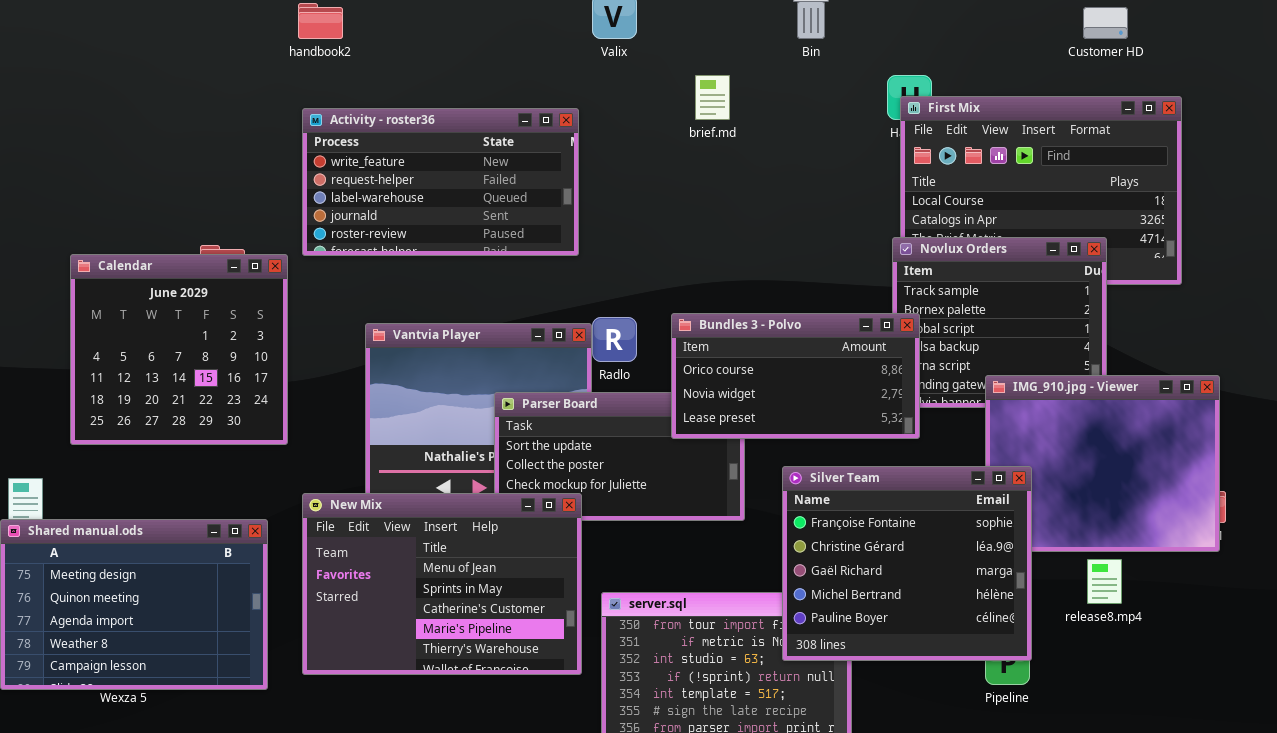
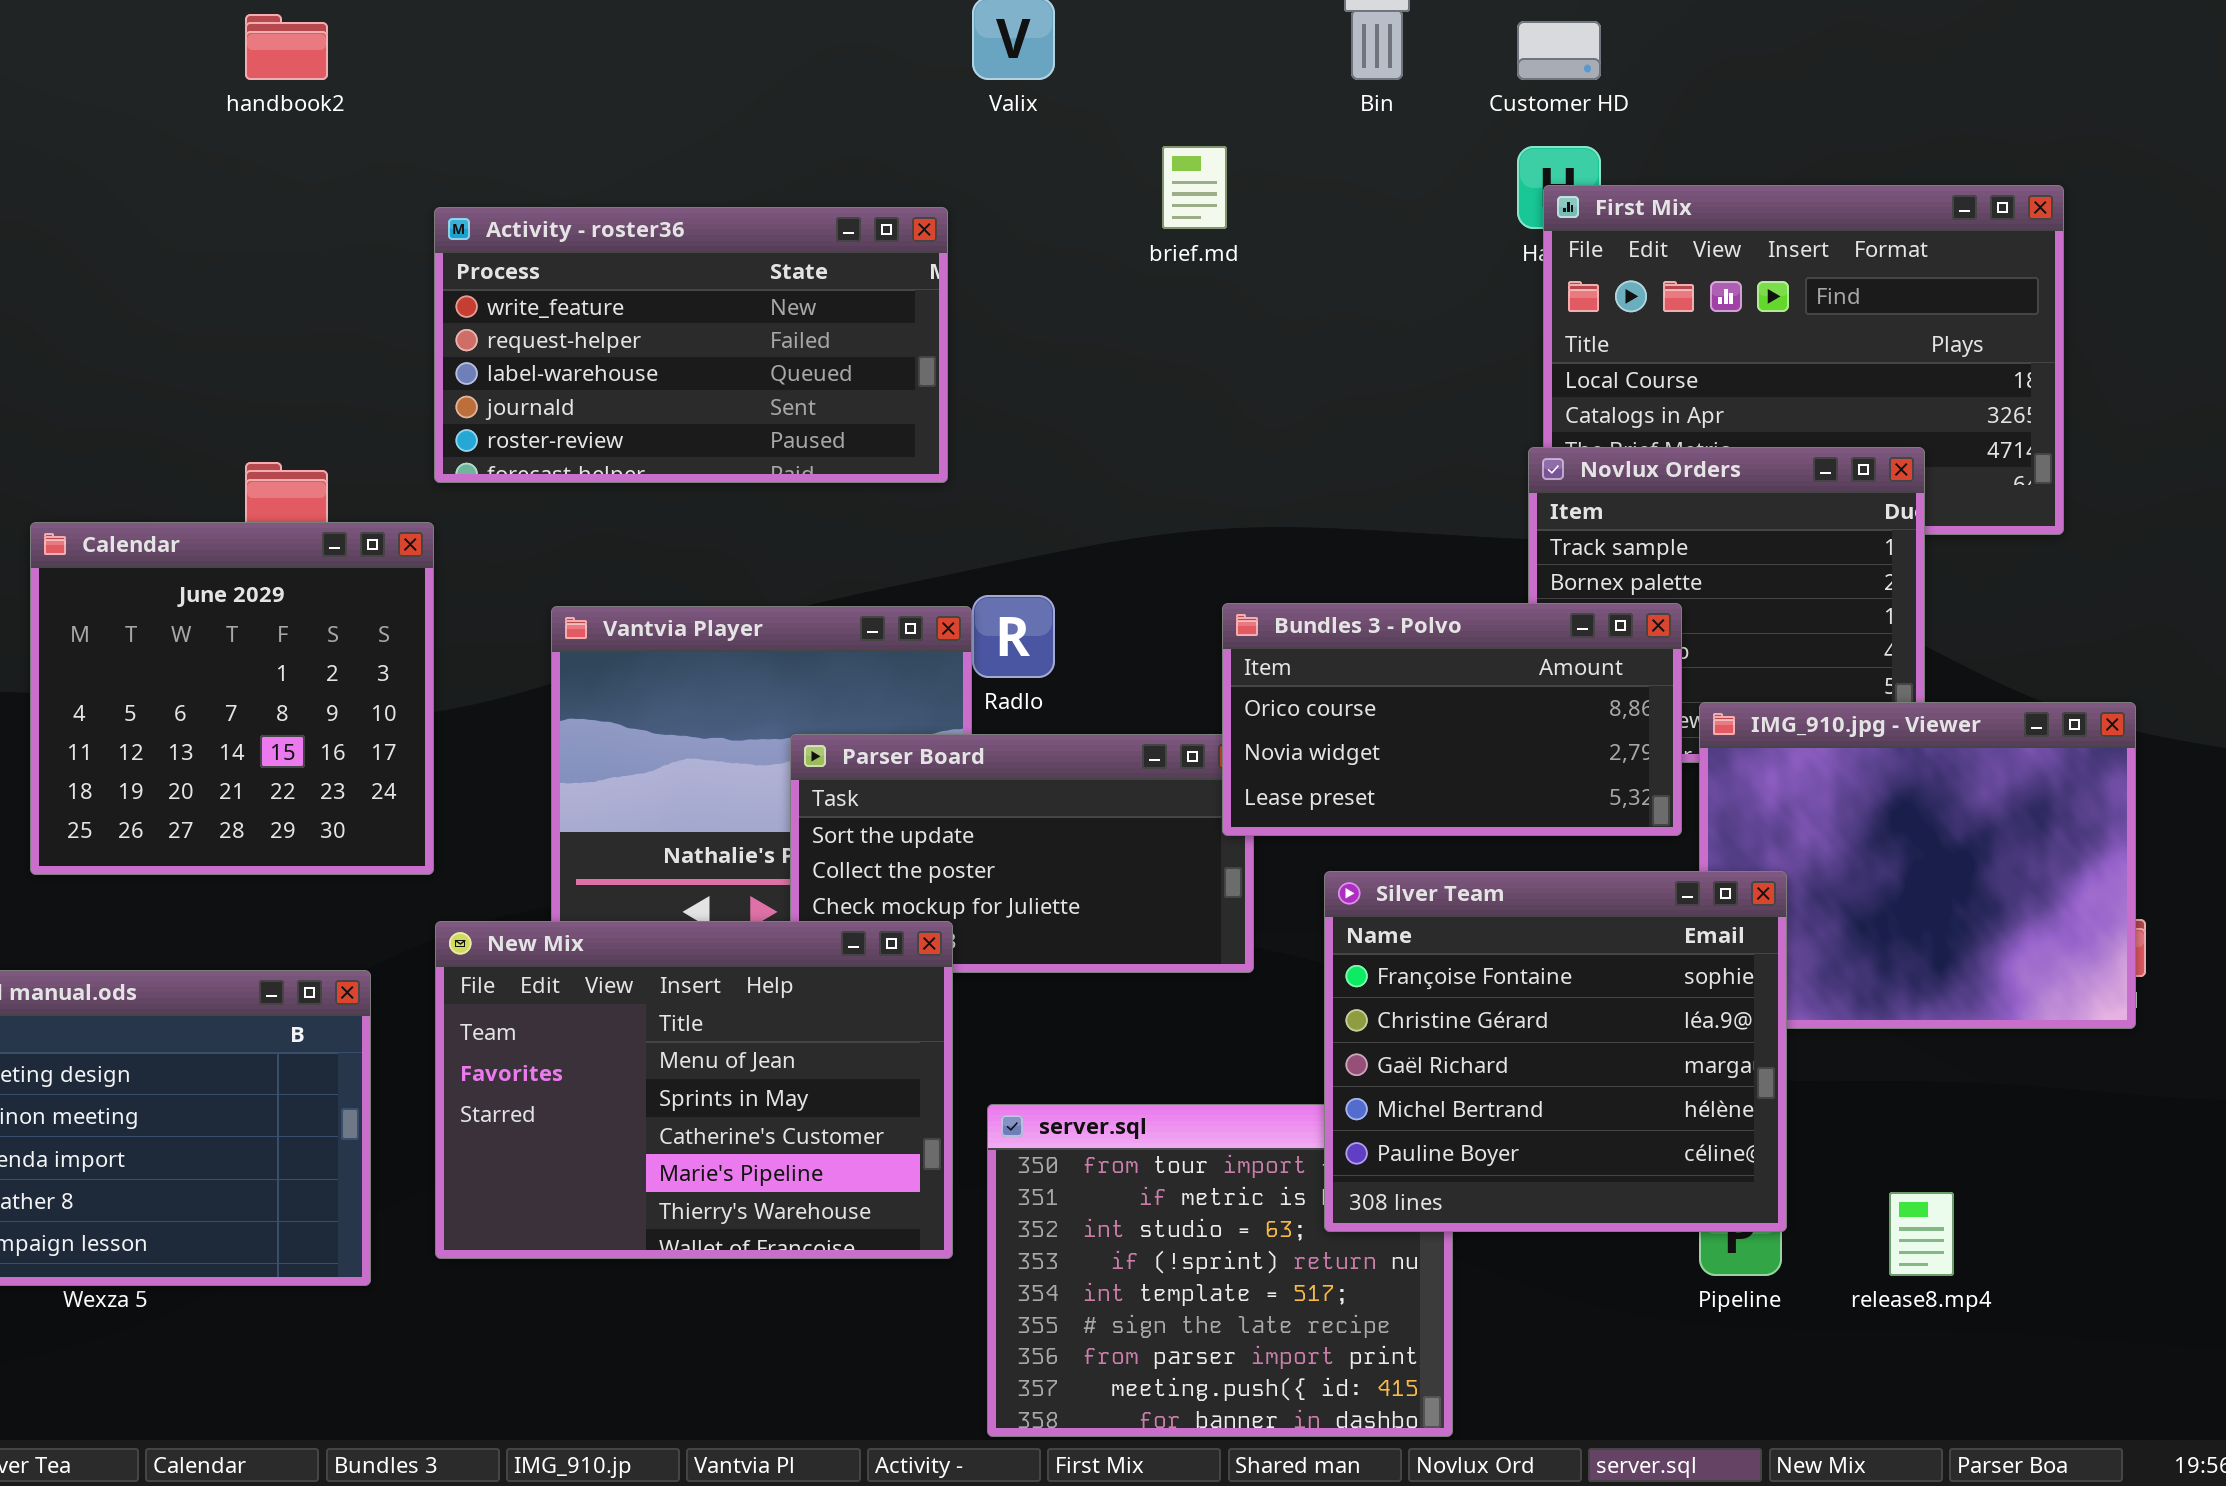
handbook2: [298,3,343,39] -> [245,14,328,80], moved
Customer HD: [1083,7,1128,39] -> [1517,21,1601,80], moved
Calendar: [70,254,288,445] -> [30,522,434,875], moved
Bundles 3 - Polvo: [671,313,920,439] -> [1222,603,1682,836], moved
release8.mp4: [1087,559,1122,604] -> [1889,1192,1954,1276], moved

